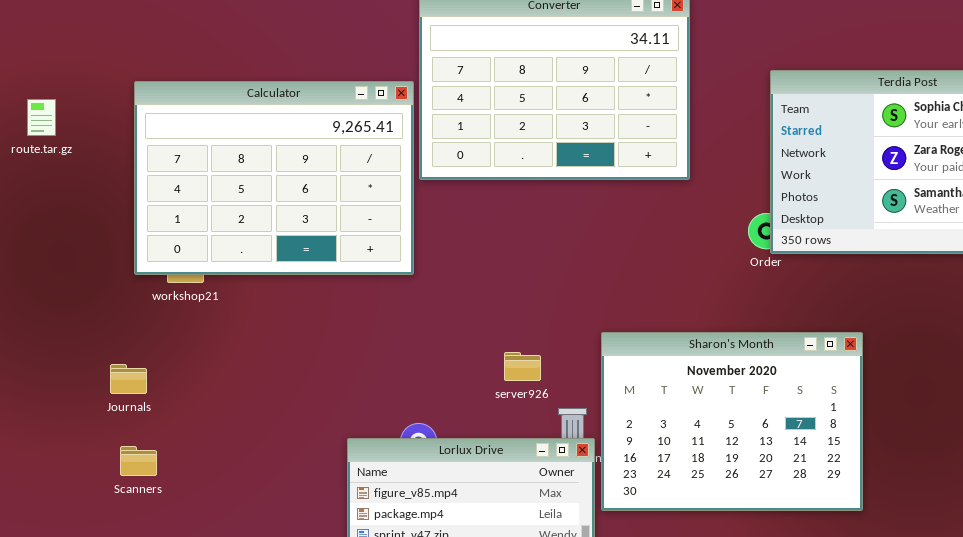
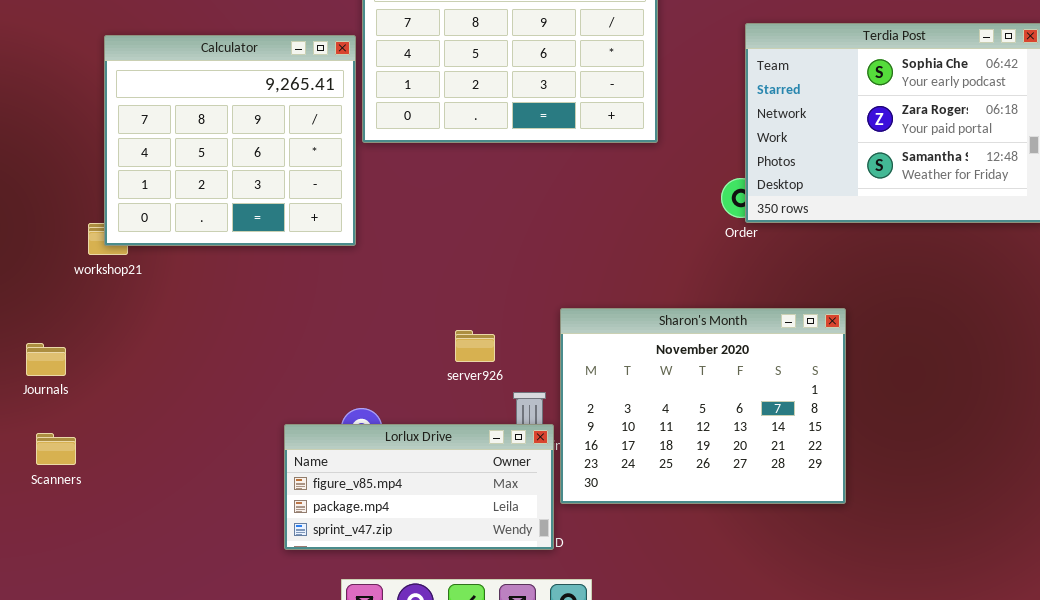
Calculator: [134,81,414,275] -> [104,35,356,246], resized

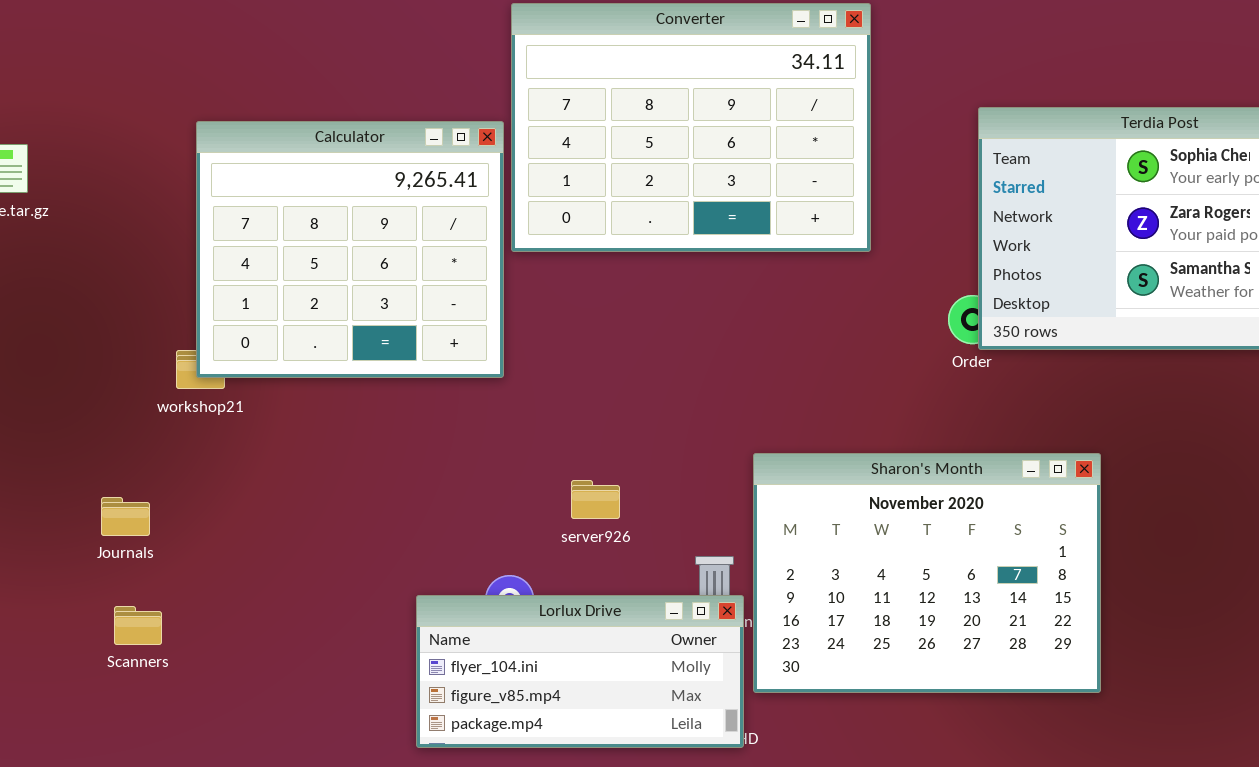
server926: [455,330,495,362] -> [571,480,620,519], moved
Lorlux Drive: [284,424,554,550] -> [416,595,744,748], scrolled up 1 row

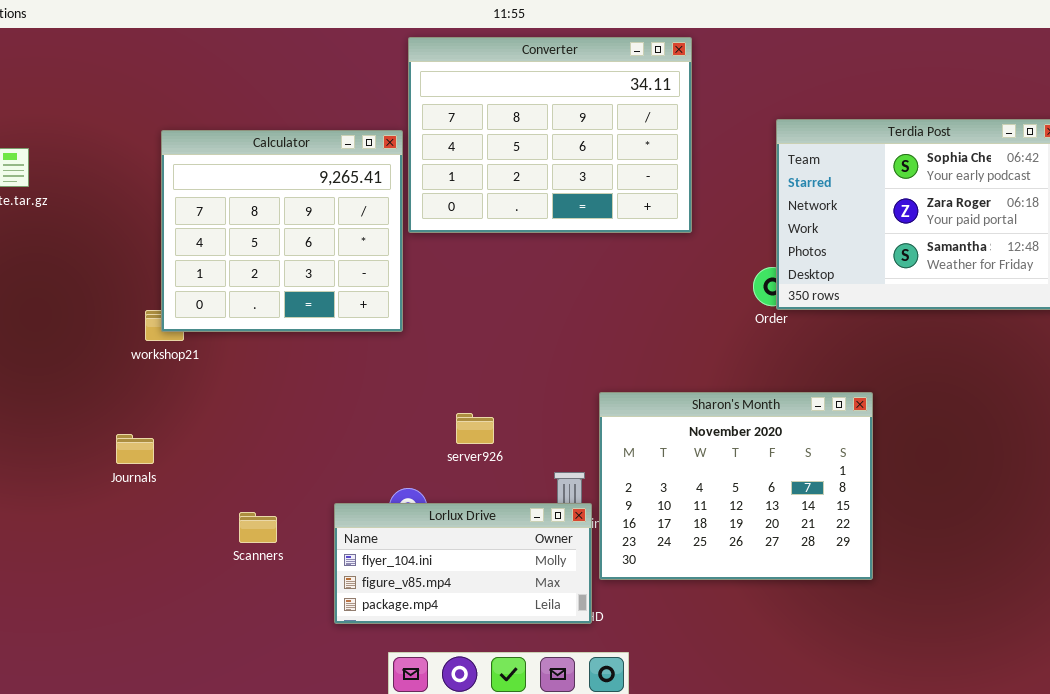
Journals: [101,497,150,536] -> [116,434,154,464], moved
Scanners: [114,606,162,645] -> [239,512,277,543], moved

